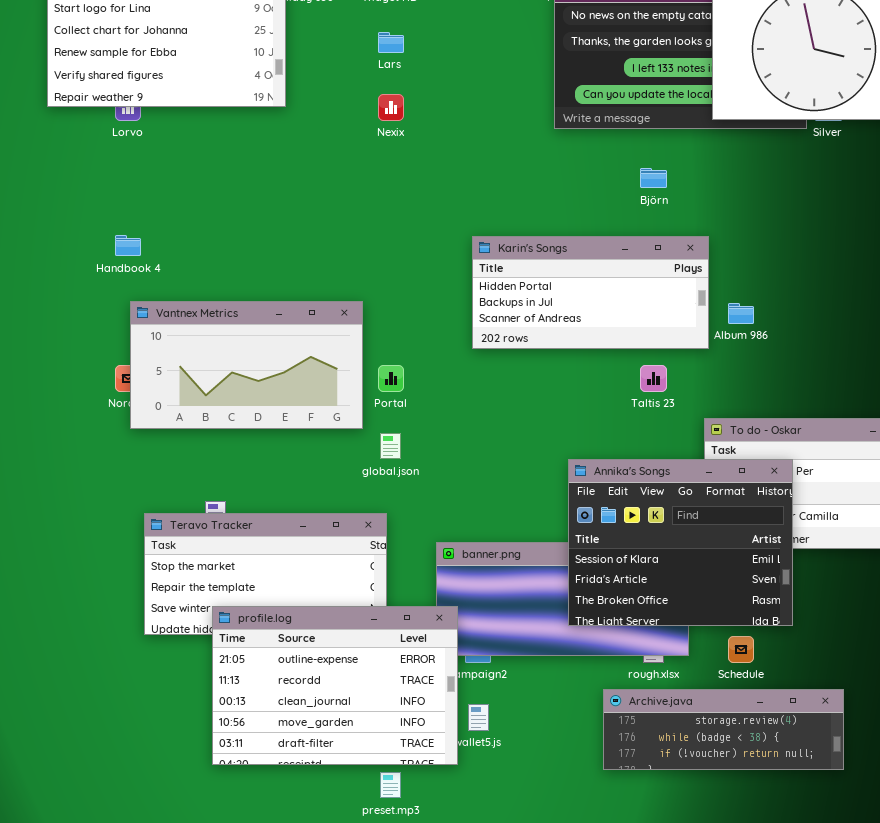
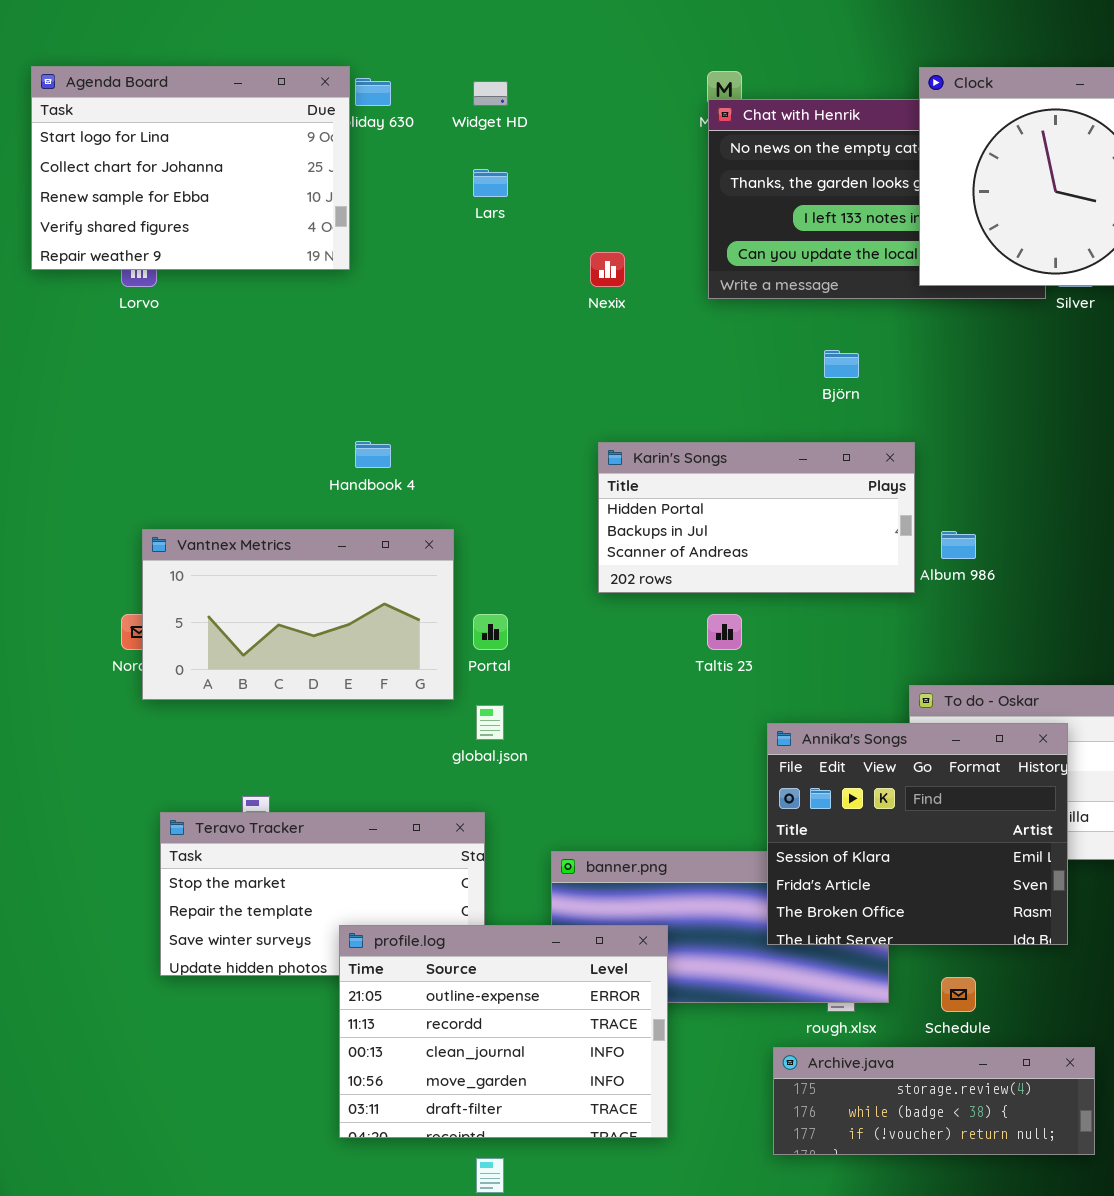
Nexix: [378,94,404,121] -> [590,252,625,287], moved
Handbook 4: [115,235,141,256] -> [355,441,391,468], moved
Taltis 23: [640,365,667,392] -> [707,614,742,650], moved
Annika's Songs: [568,459,793,626] -> [767,723,1068,945], moved
profile.log: [212,606,458,765] -> [339,925,668,1138], moved

